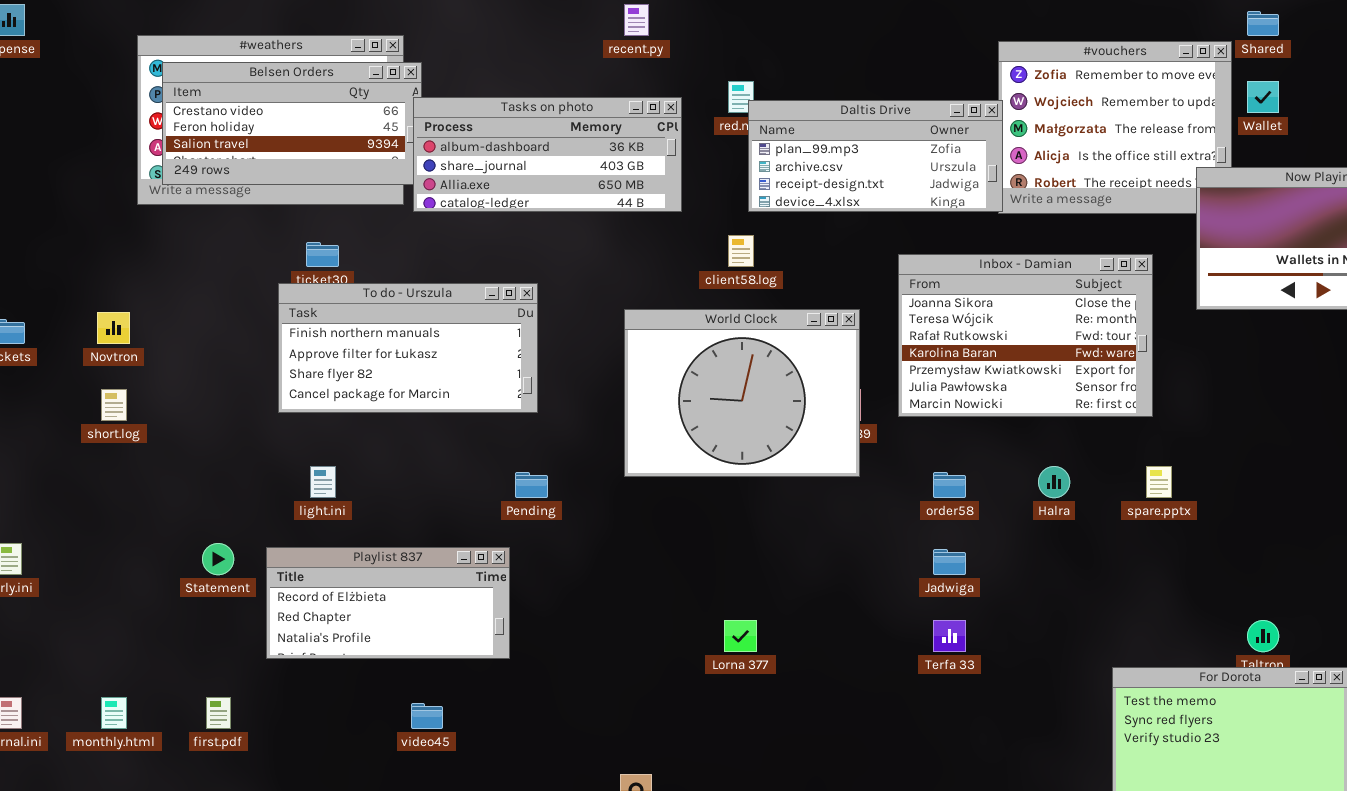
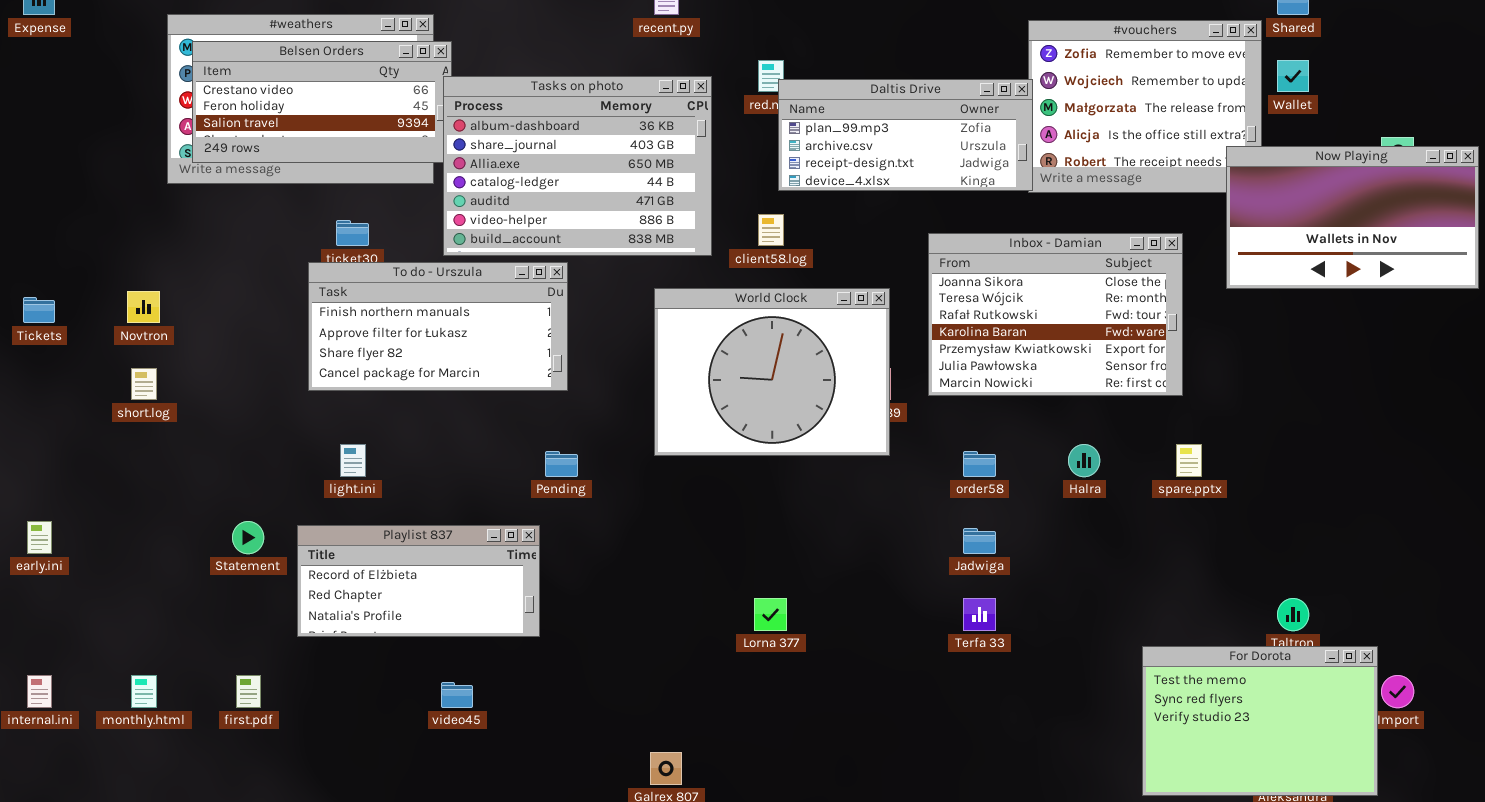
Tasks on photo: [413,97,682,212] -> [443,76,712,256], resized

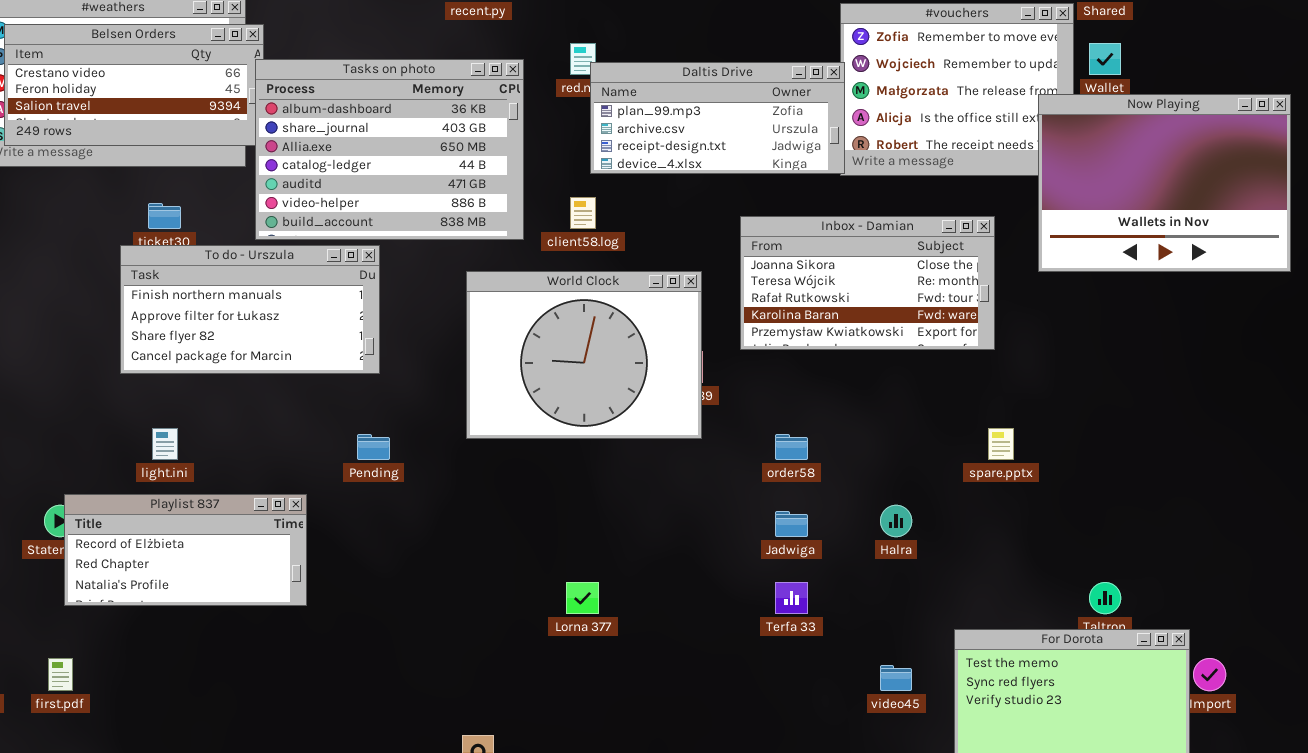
Now Playing: [1226,146,1479,289] -> [1038,94,1291,272], resized
Inbox - Damian: [928,233,1183,396] -> [740,216,995,350], resized
Halra: [1068,444,1100,477] -> [880,505,912,537], moved
Playlist 837: [297,525,540,637] -> [64,494,307,606], moved
video45: [441,682,473,708] -> [880,665,912,691], moved

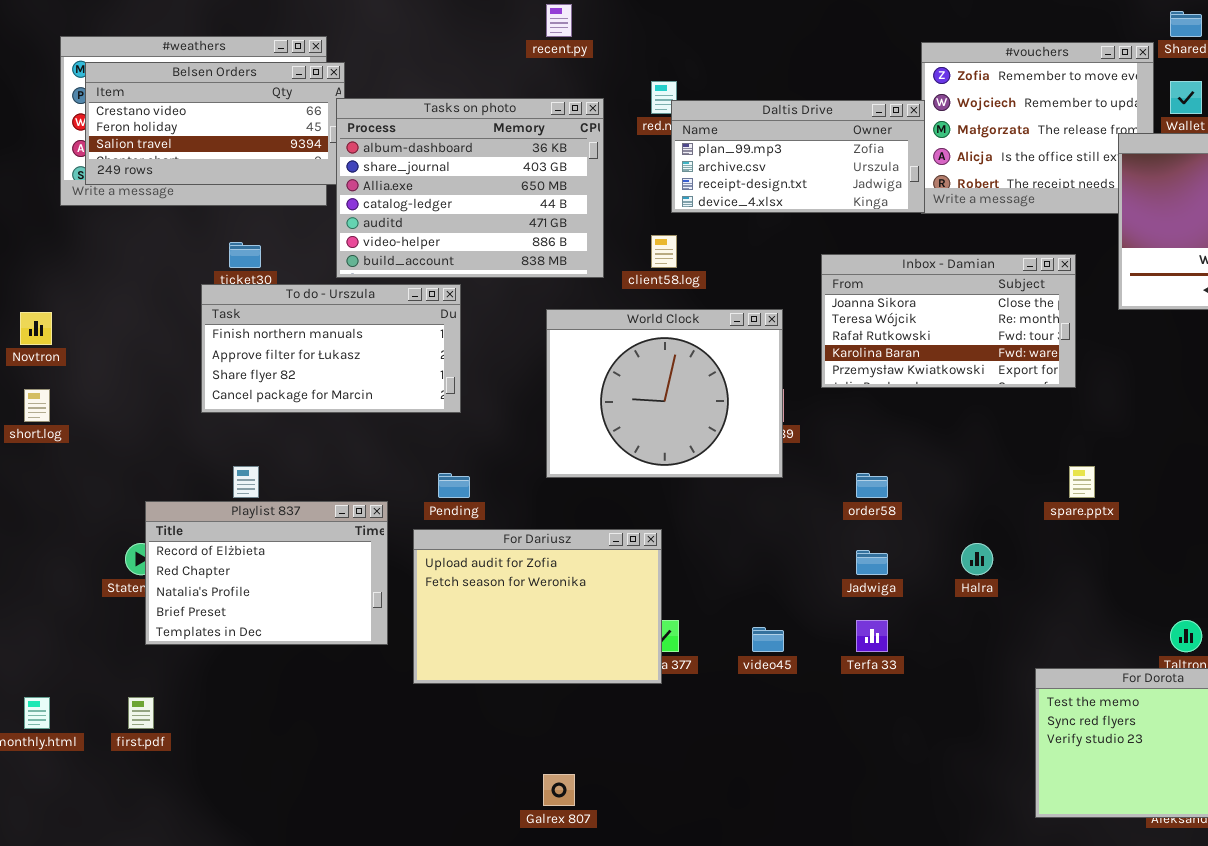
For Dariusz: none -> [413,529,662,684], opened
Playlist 837: [64,494,307,606] -> [145,501,388,645], resized
video45: [880,665,912,691] -> [752,627,784,652], moved

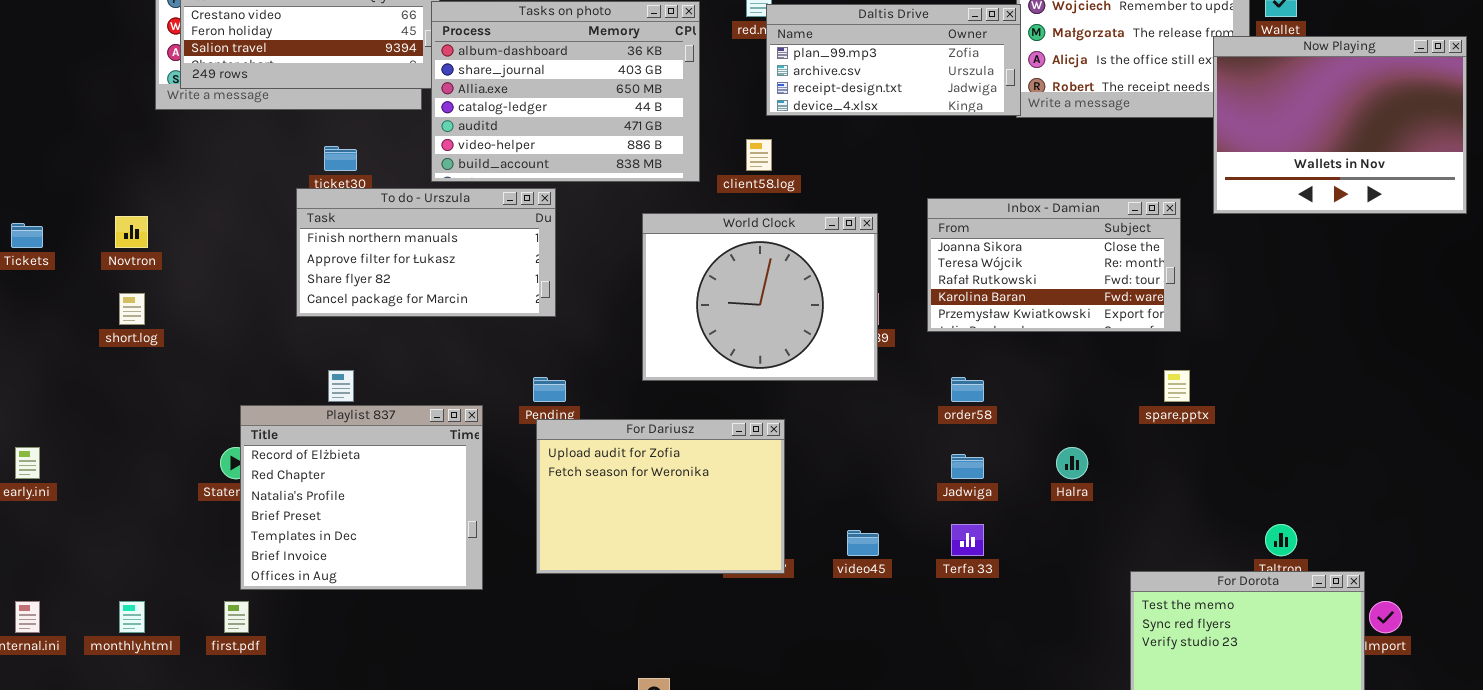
Inbox - Damian: [821,254,1076,388] -> [927,198,1181,332], moved
Playlist 837: [145,501,388,645] -> [240,405,483,590], resized
For Dariusz: [413,529,662,684] -> [536,419,785,574], moved

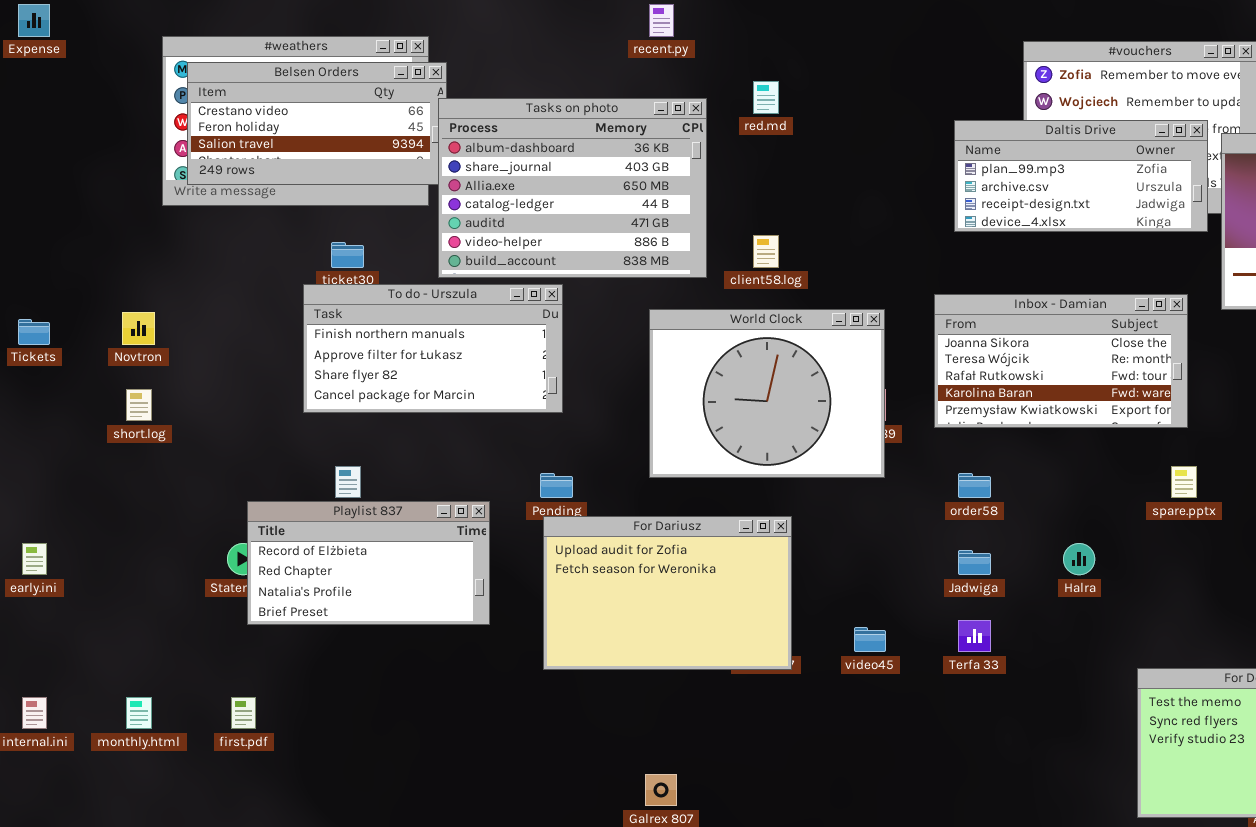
Daltis Drive: [766,4,1021,116] -> [954,120,1208,232], moved
Playlist 837: [240,405,483,590] -> [247,501,490,625], resized

